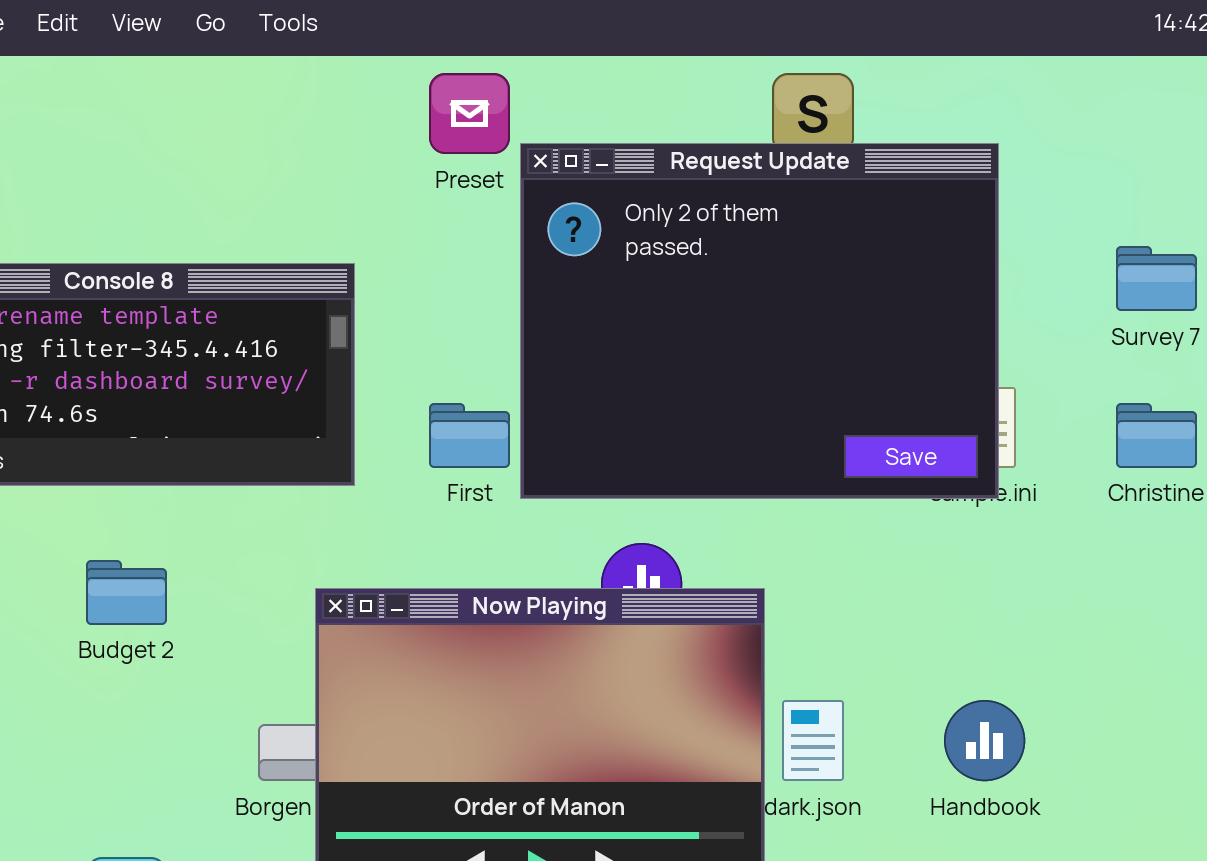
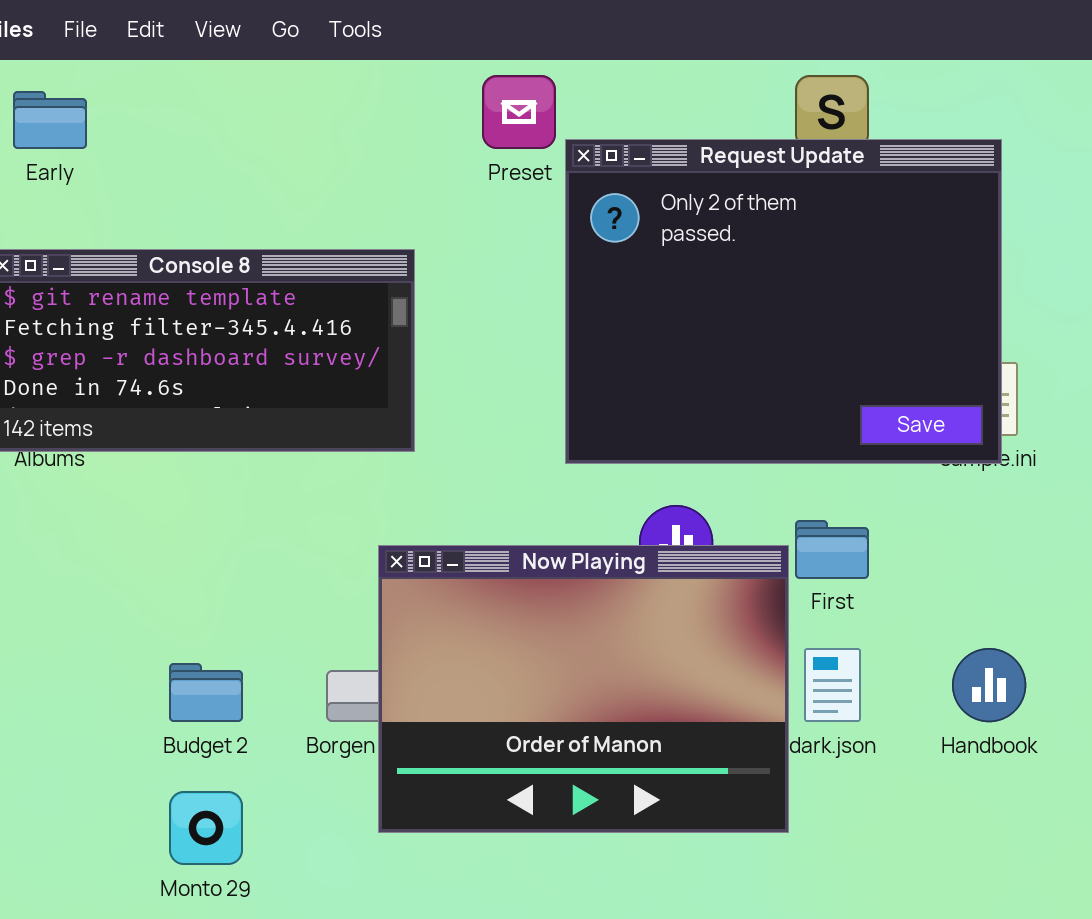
First: [429,403,510,468] -> [795,520,869,579], moved
Budget 2: [86,560,167,625] -> [169,663,243,722], moved

